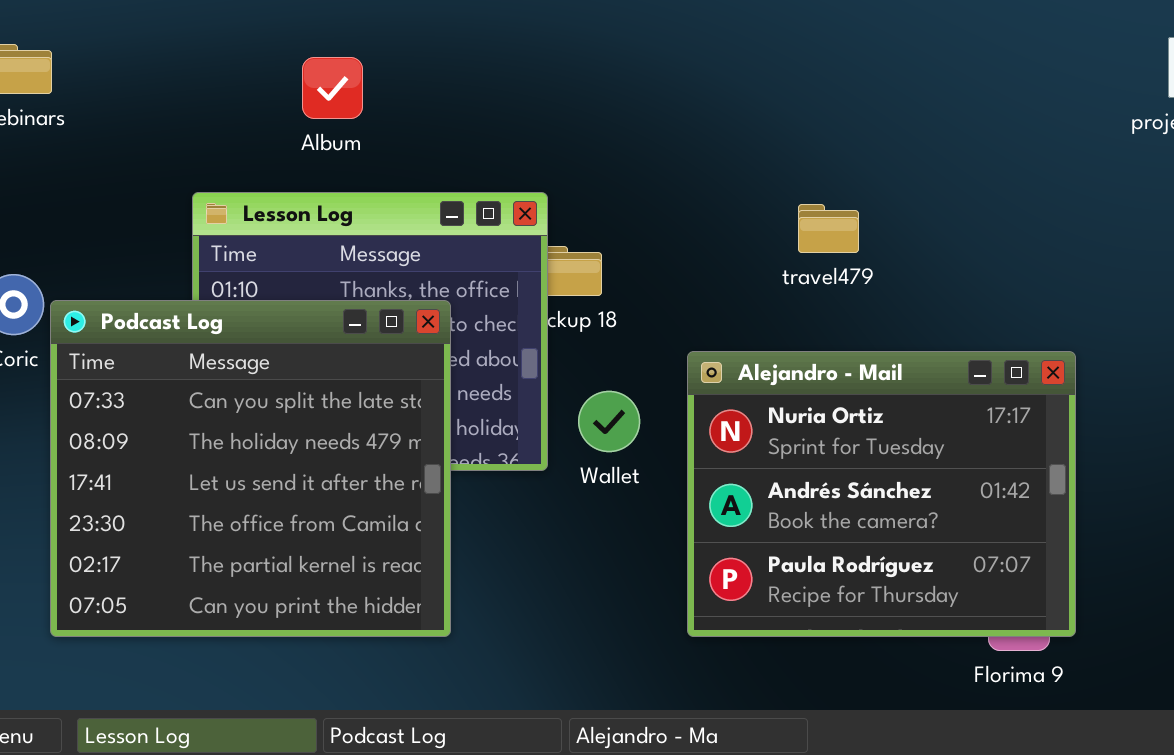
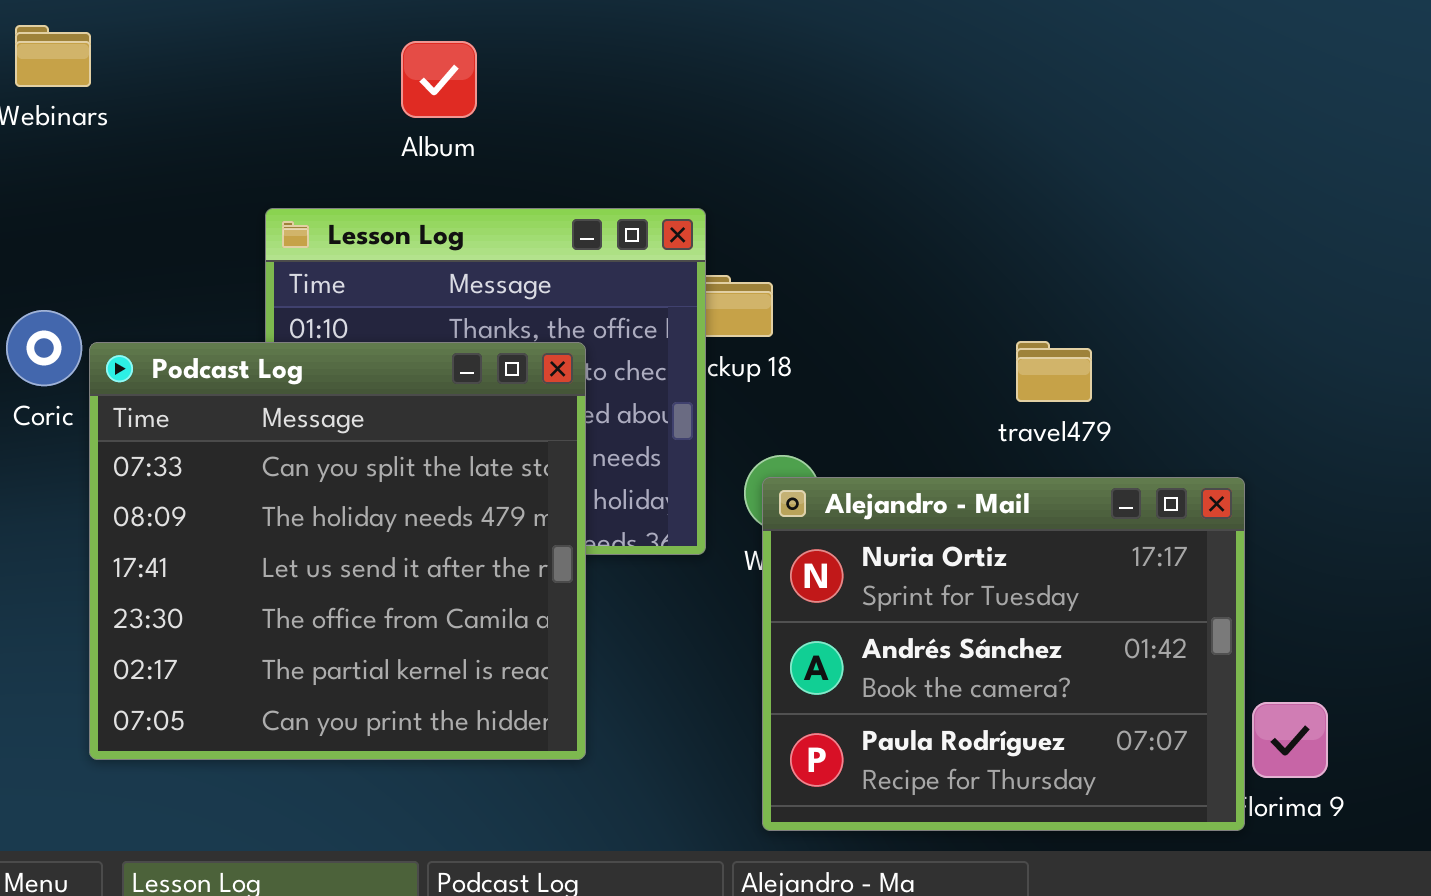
travel479: [798,204,859,253] -> [1016,341,1092,402], moved
Alejandro - Mail: [687,351,1076,637] -> [762,477,1245,831], moved

